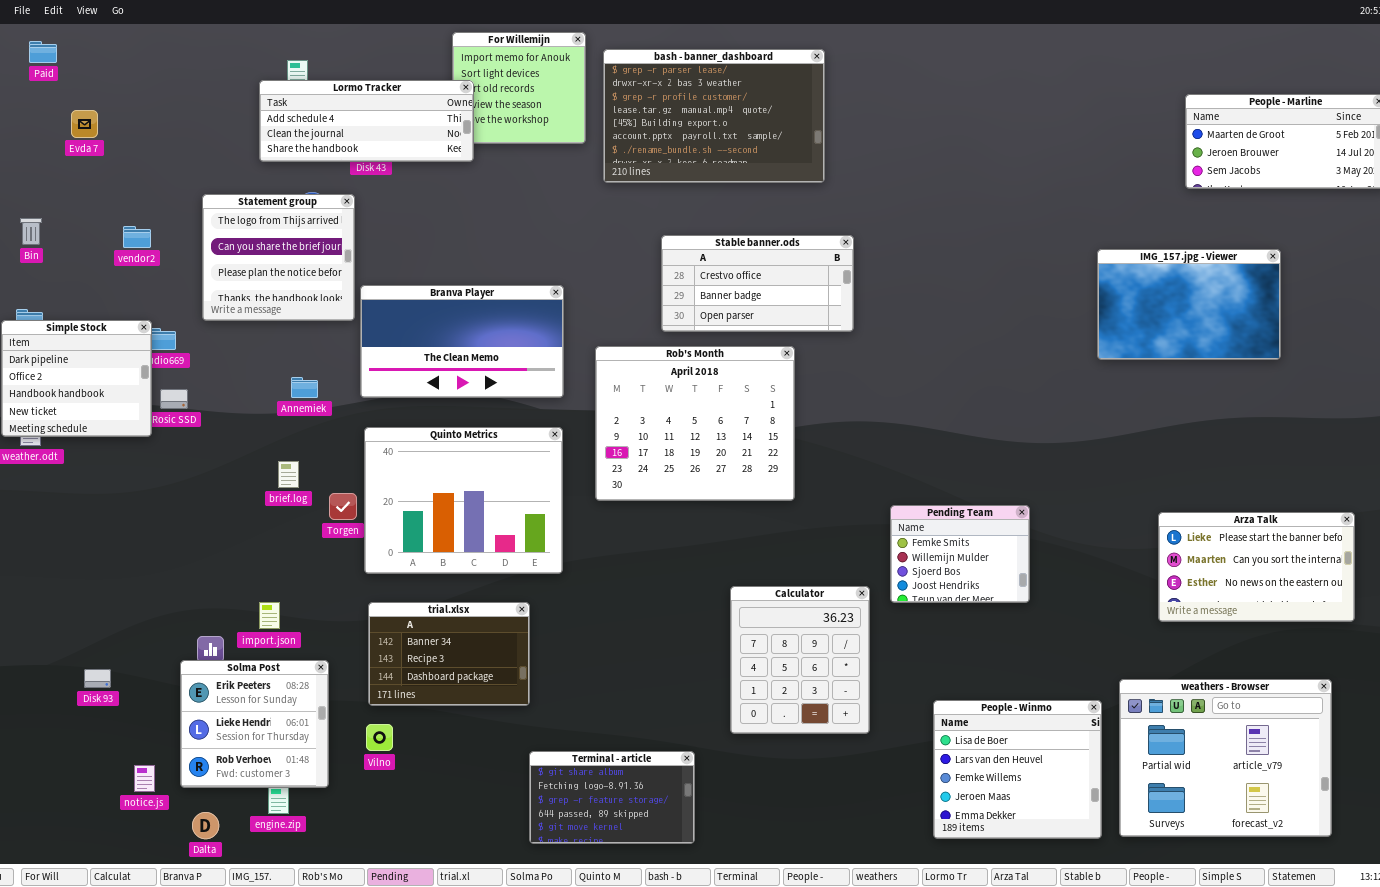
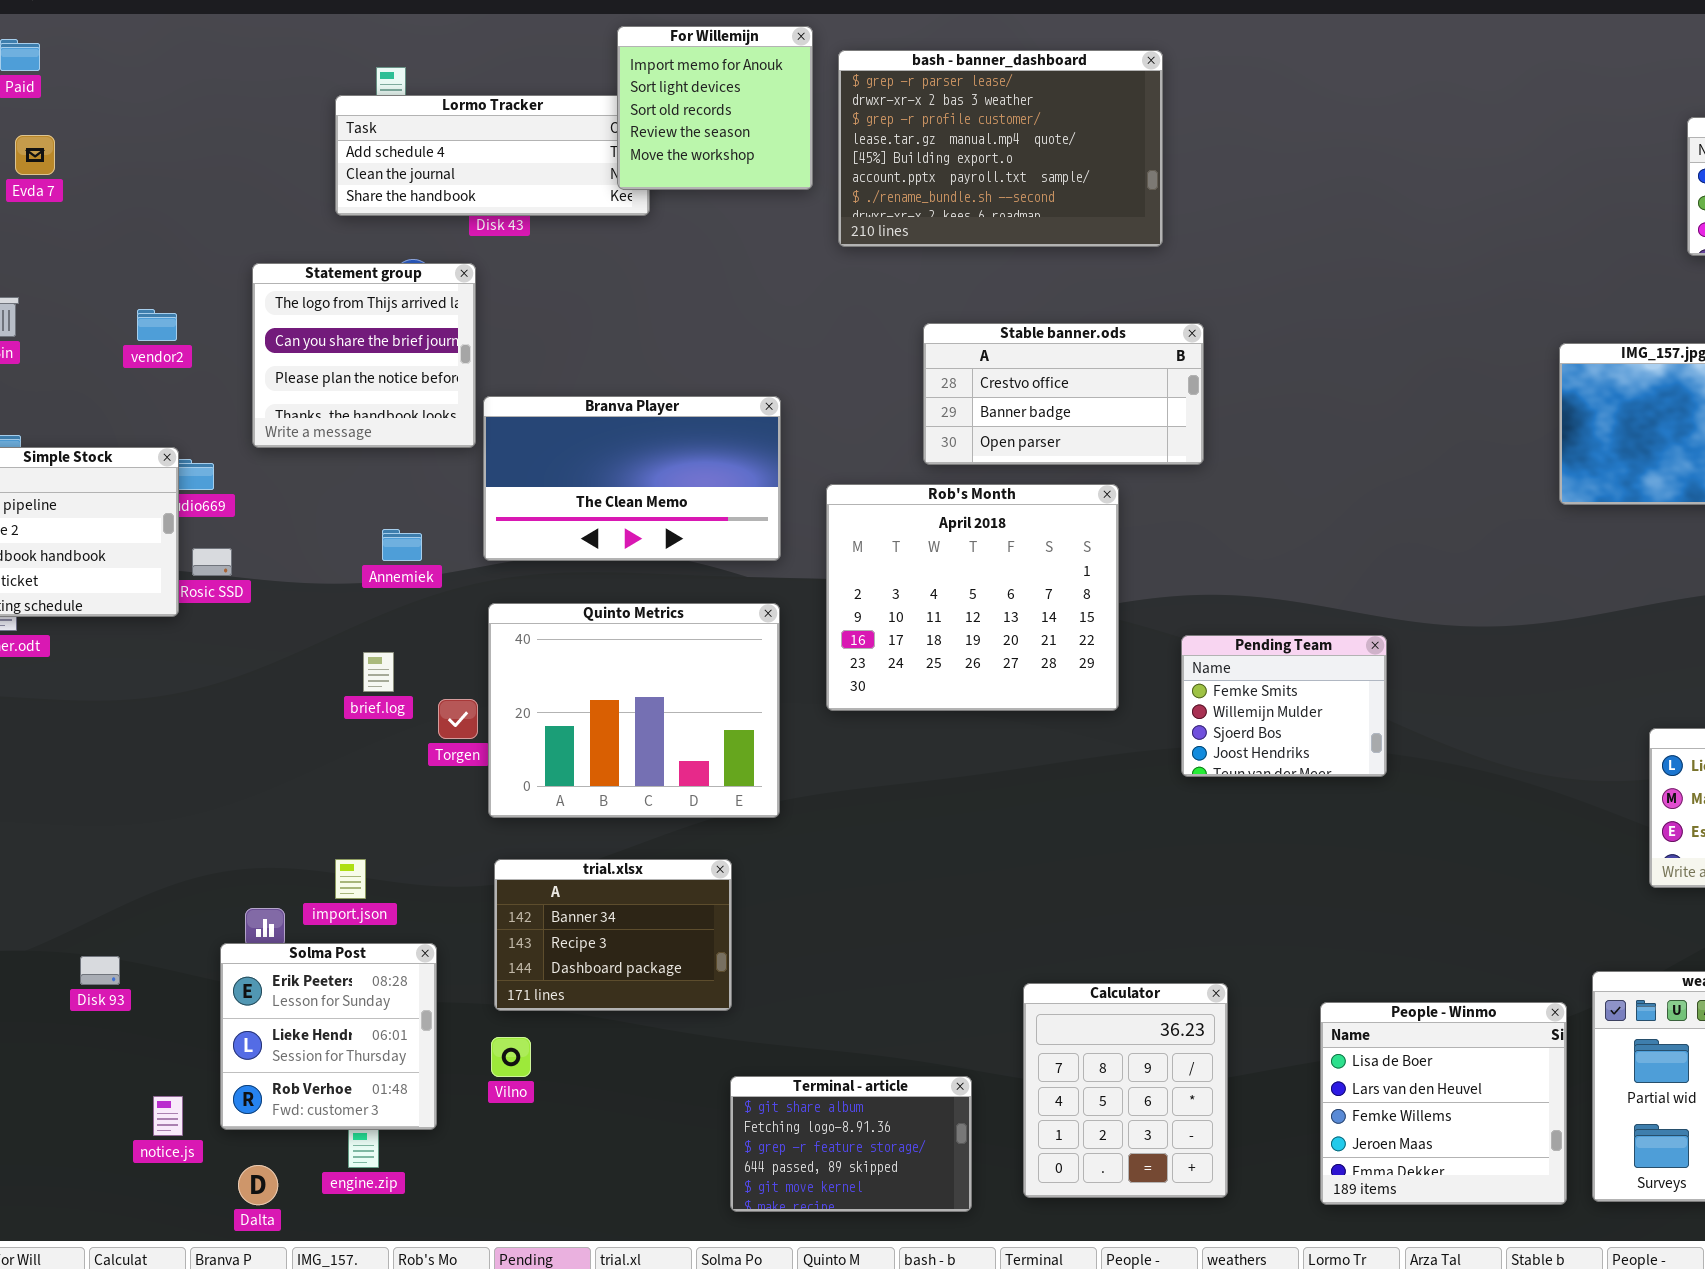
For Willemijn: [452,32,586,144] -> [617,26,813,190], raised
Evda 7: [71,110,98,138] -> [15,135,55,175], moved
Pending Team: [890,505,1030,603] -> [1181,635,1387,777], moved
Calculator: [730,586,870,734] -> [1023,983,1228,1198], moved

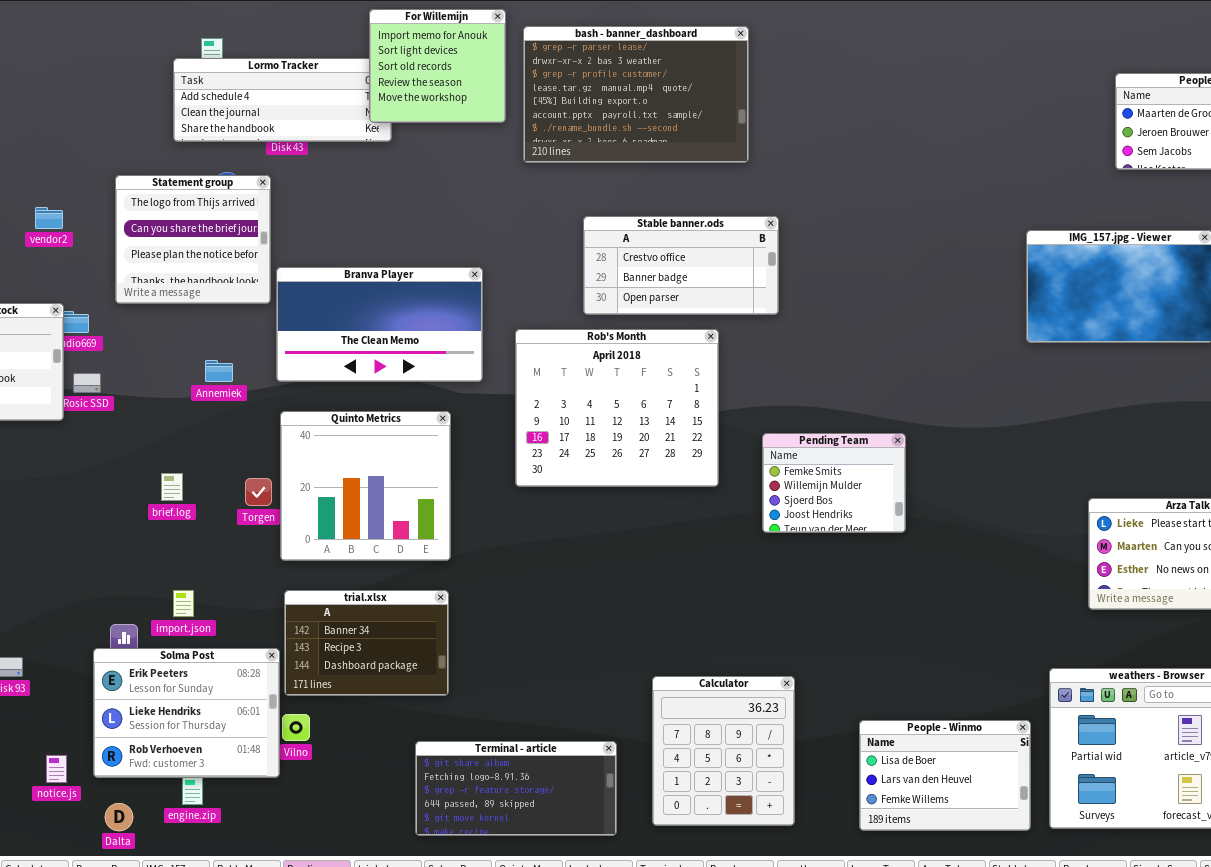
Quinto Metrics: [488,603,780,818] -> [280,411,451,561], resized
brief.log: [363,652,394,692] -> [161,473,183,501], moved
Solma Post: [220,943,437,1130] -> [93,648,280,778], resized
People - Winmo: [1320,1002,1567,1205] -> [859,720,1031,831], resized
Terminal - article: [730,1076,972,1212] -> [415,741,617,836], resized

